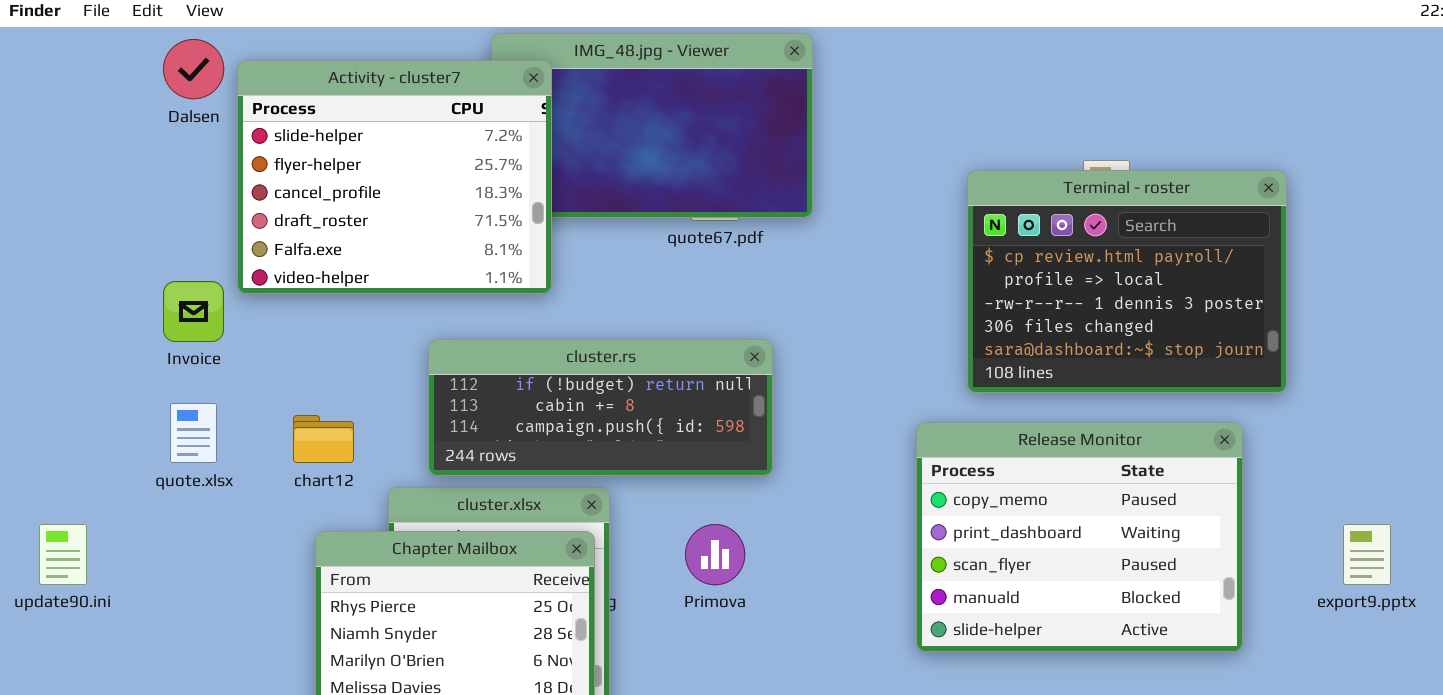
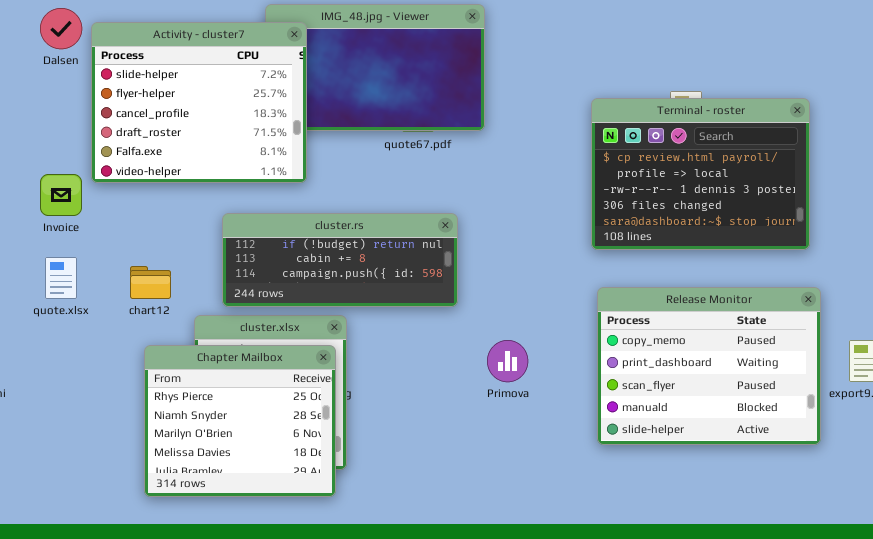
Release Monitor: [916,422,1243,652] -> [597,287,821,445], moved
Primova: [685,524,745,585] -> [487,340,528,382], moved

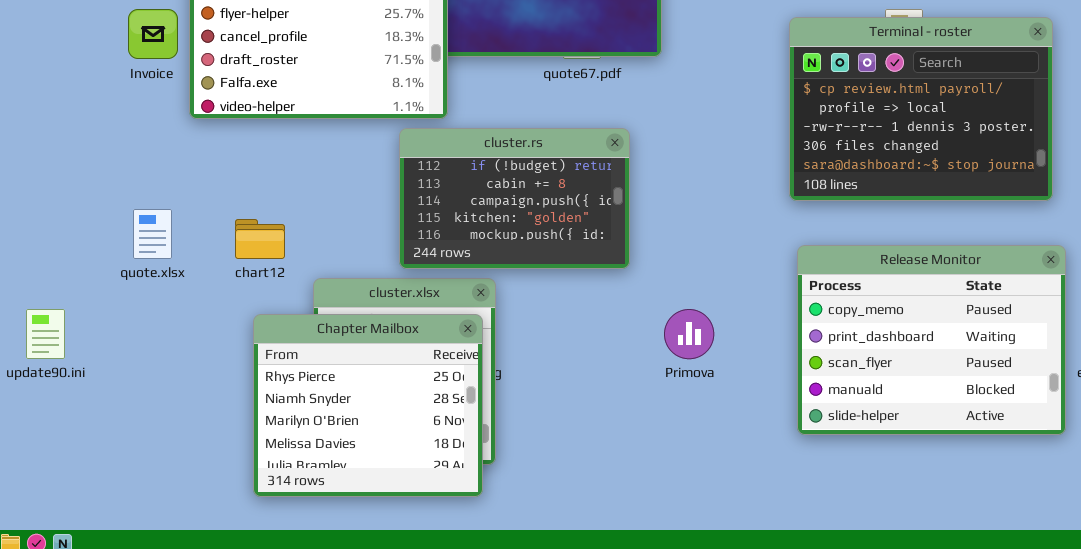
Invoice: [40,174,82,216] -> [128,9,178,59], moved
cluster.rs: [222,213,458,307] -> [399,128,630,269], resized

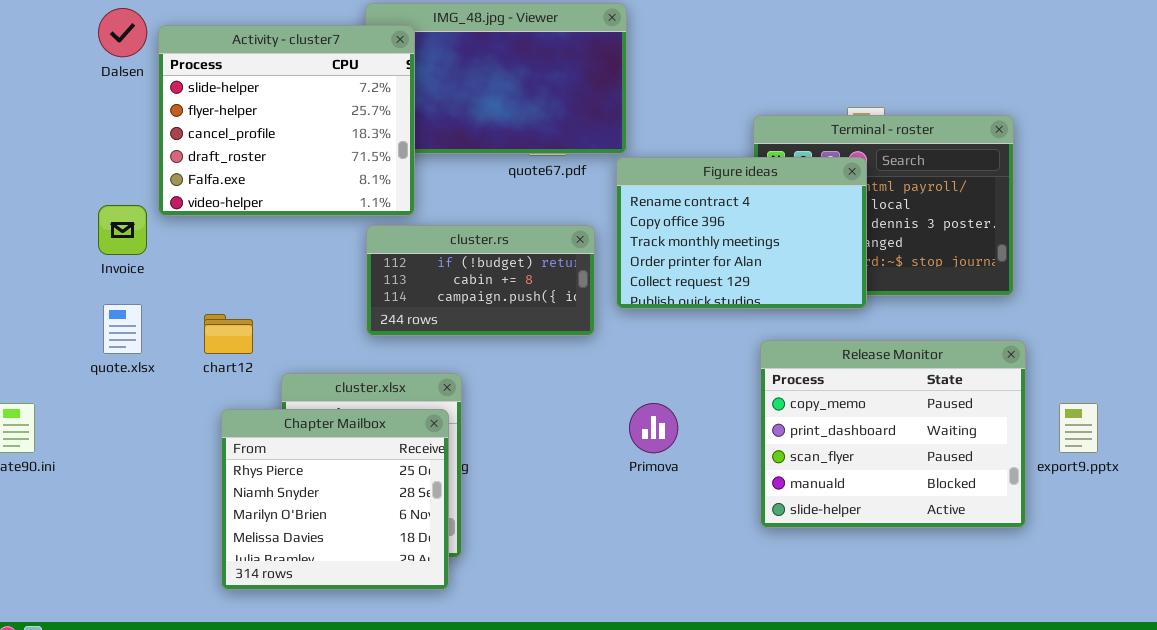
Invoice: [128,9,178,59] -> [98,205,147,255], moved
Figure ideas: none -> [616,157,867,309], opened
cluster.rs: [399,128,630,269] -> [366,225,595,336], resized

